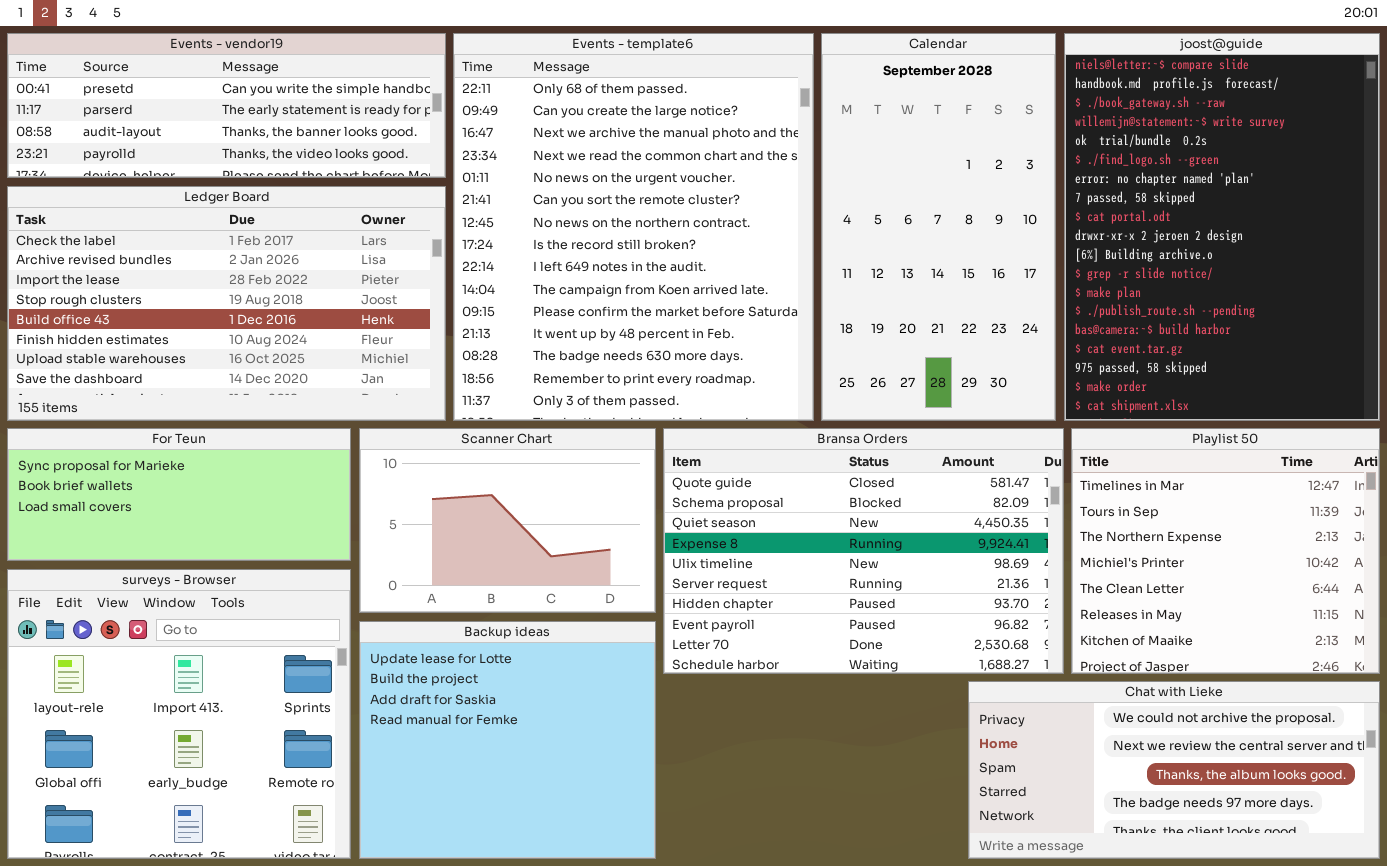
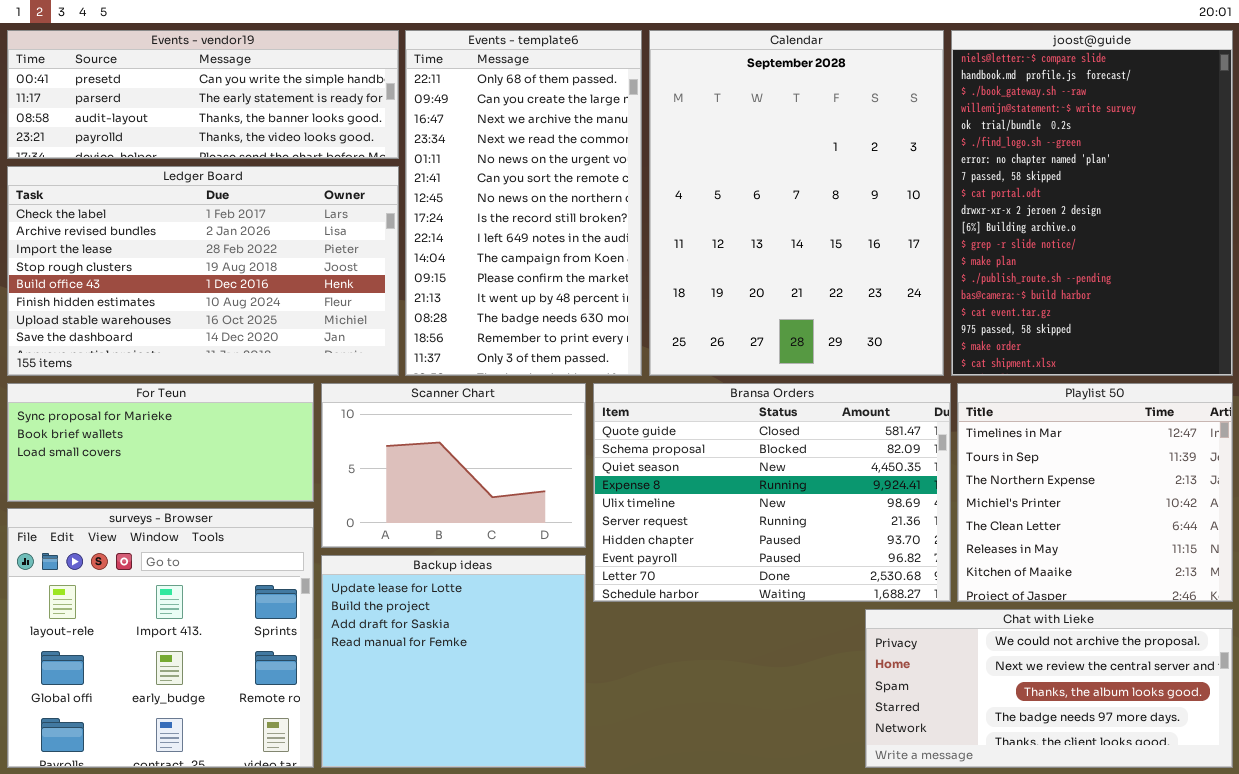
Events - template6: [453,33,814,421] -> [405,30,642,376], resized
Calendar: [821,33,1056,421] -> [649,30,944,376], resized

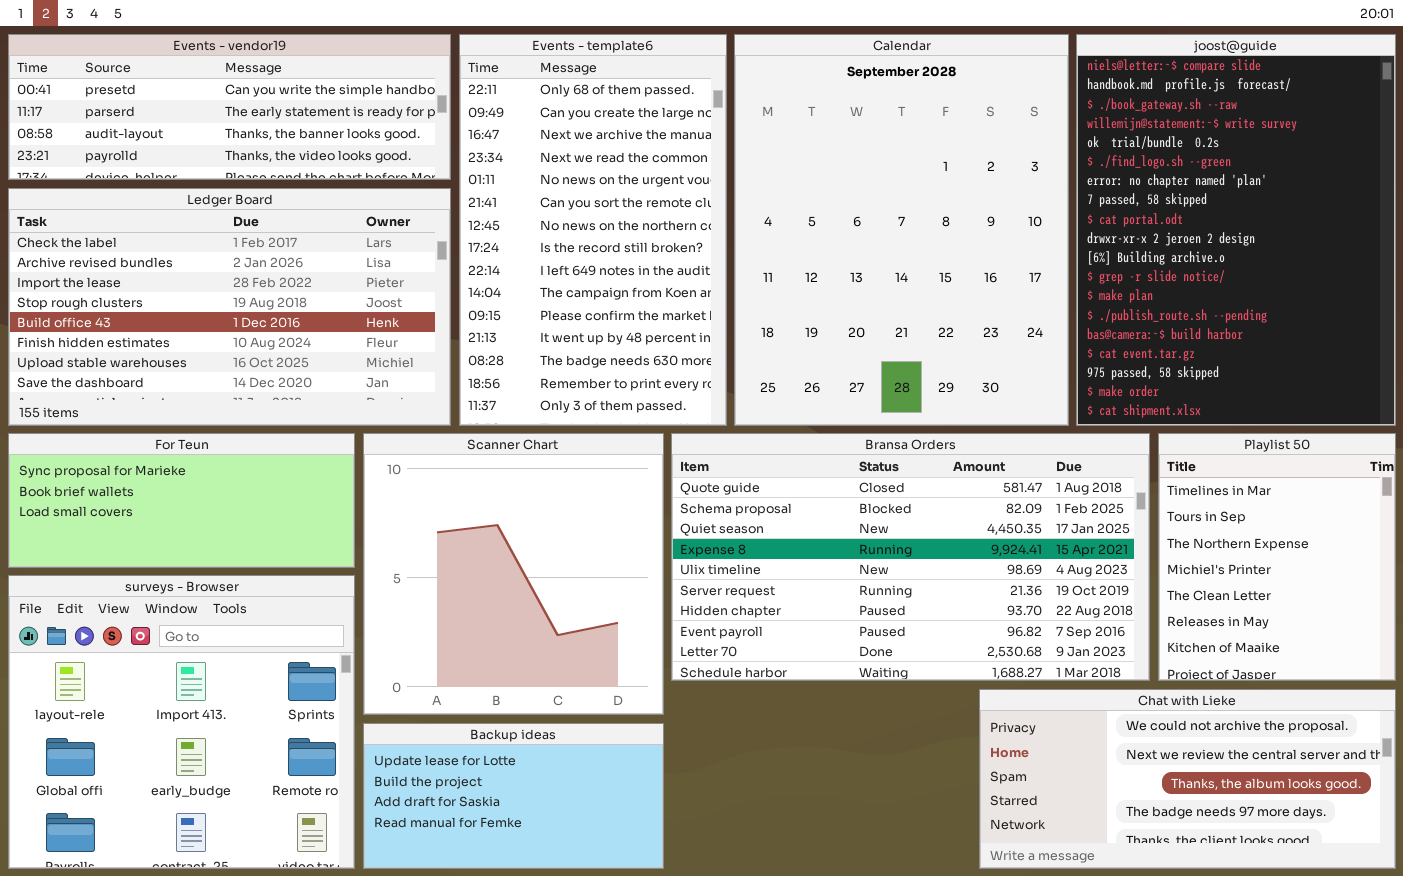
Scanner Chart: [321,383,586,548] -> [363,433,664,715], resized
Bransa Orders: [593,383,951,602] -> [671,433,1150,681], resized
Playlist 50: [957,383,1233,602] -> [1158,433,1396,681], resized
Backup ideas: [321,555,586,768] -> [363,723,664,869], resized

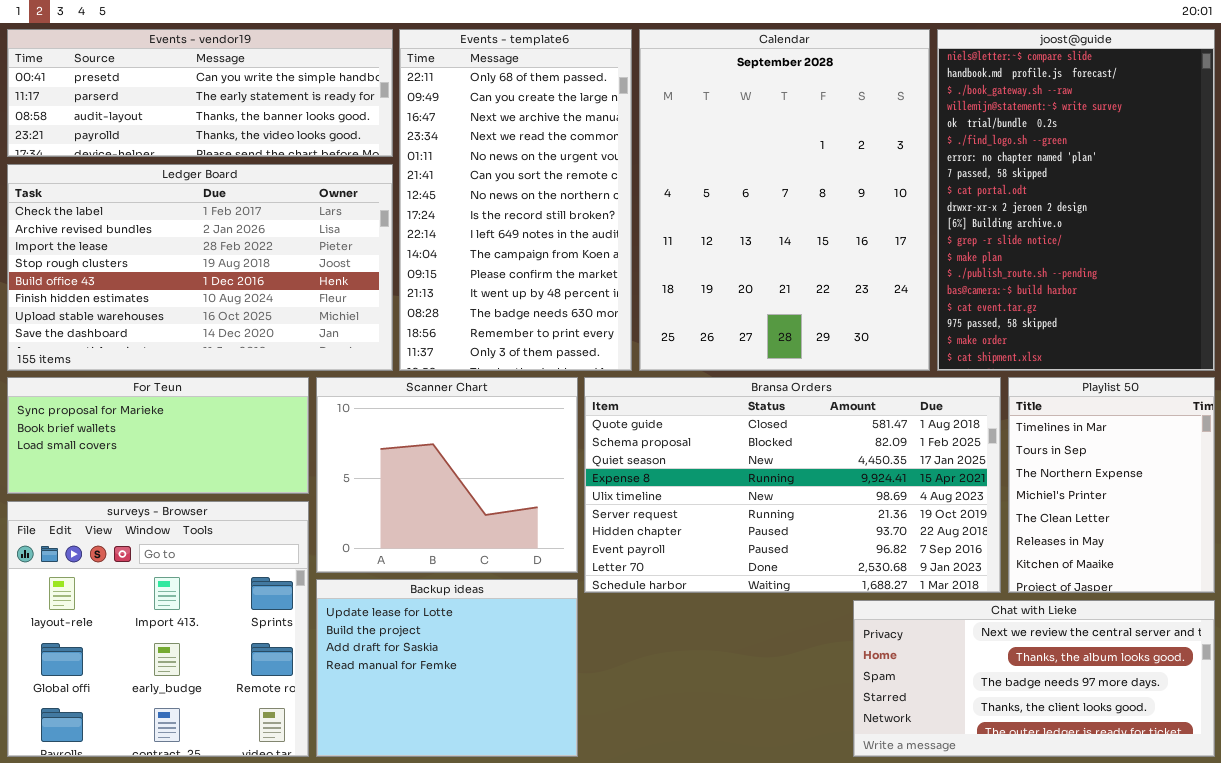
Scanner Chart: [363,433,664,715] -> [316,377,578,573], resized
Chat with Lieke: [979,689,1396,869] -> [853,600,1215,757], scrolled down 1 row
Backup ideas: [363,723,664,869] -> [316,579,578,757], resized

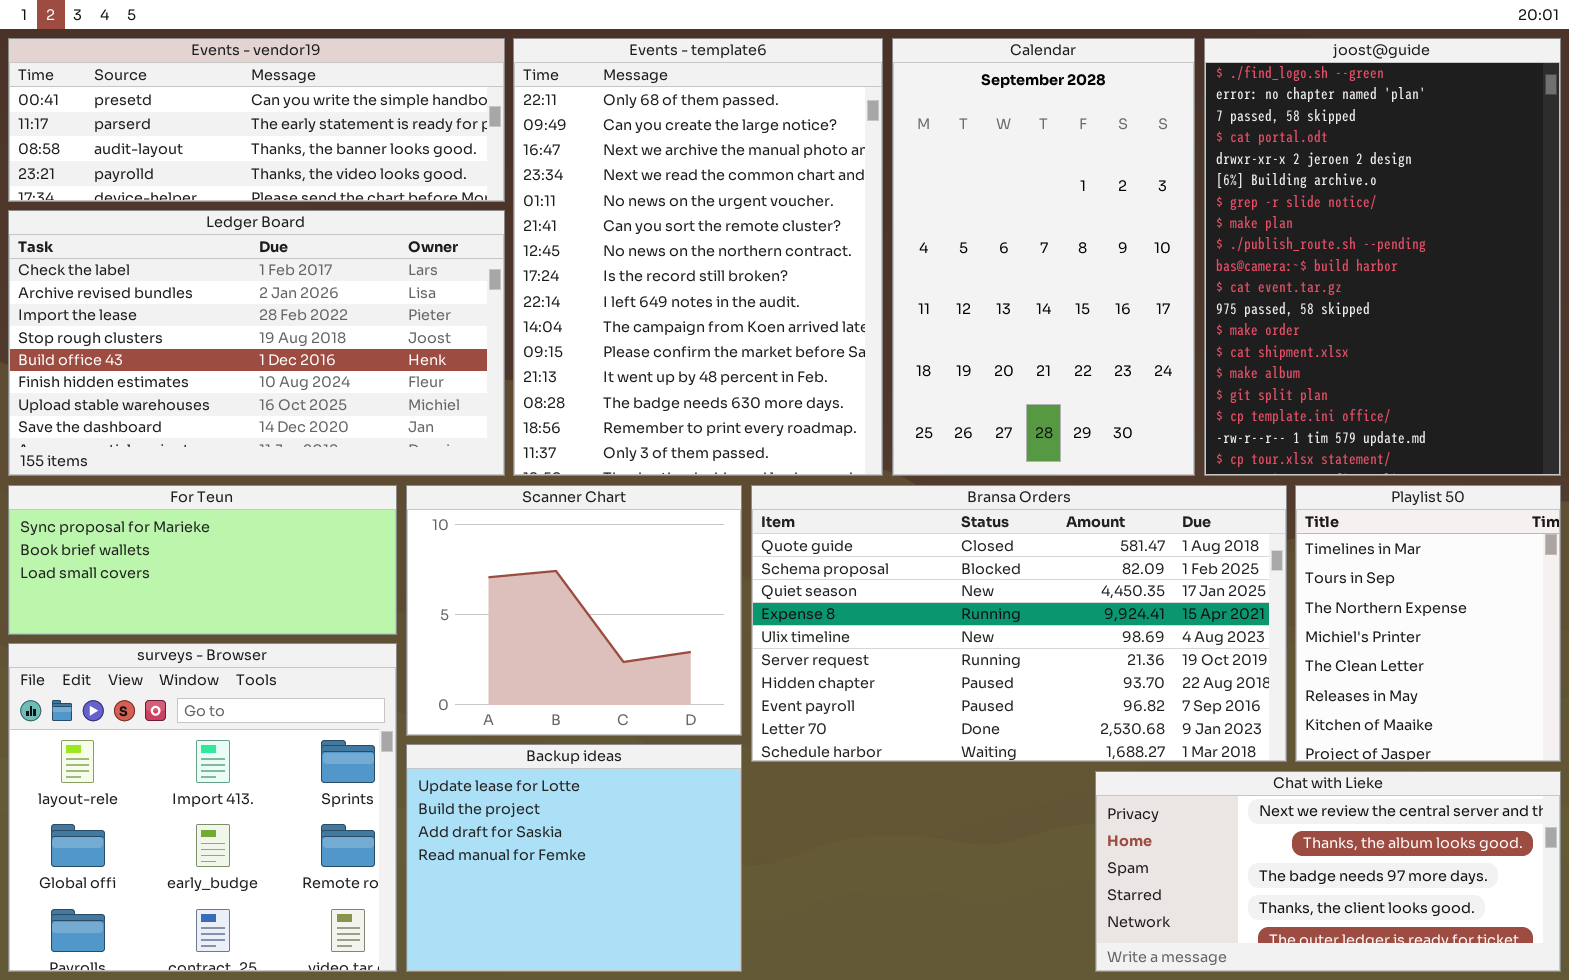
Events - template6: [399,29,632,371] -> [513,38,883,476], resized
Calendar: [639,29,930,371] -> [892,38,1195,476], resized
joost@guide: [937,29,1215,371] -> [1204,38,1561,476], scrolled down 5 rows

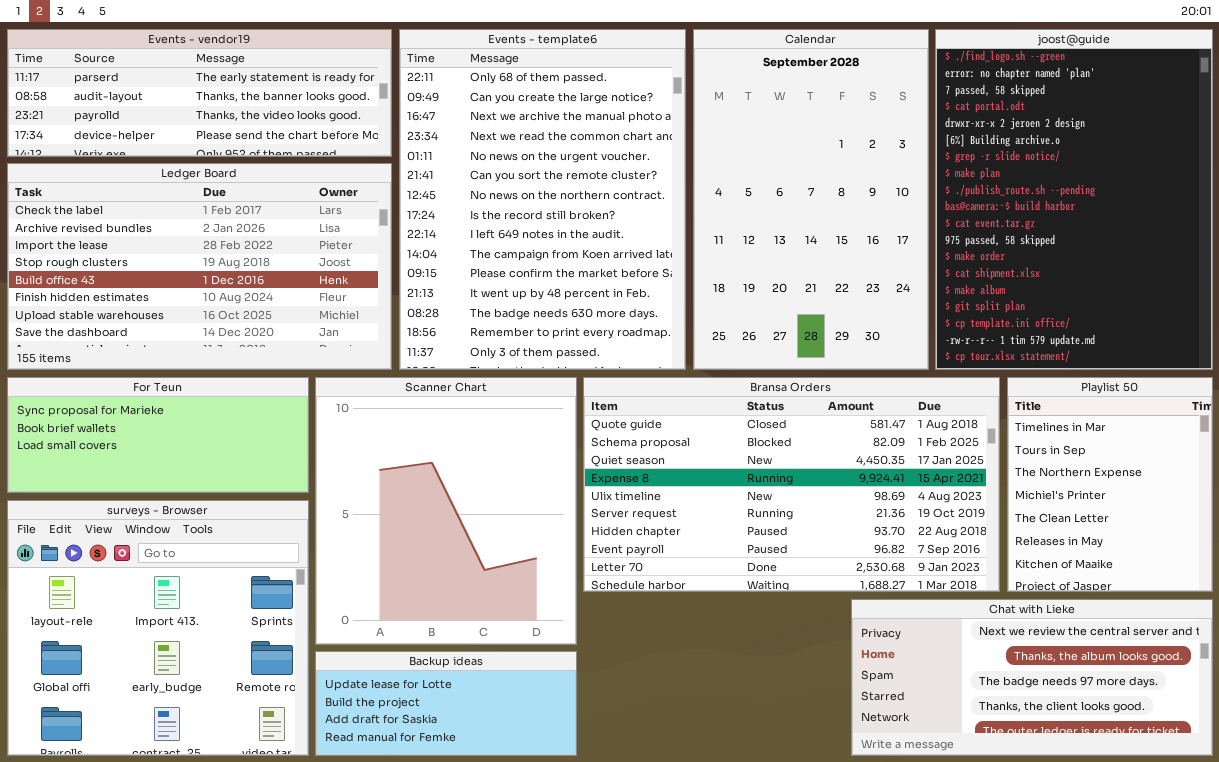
Events - vendor19: [8,38,505,202] -> [7,29,392,157], scrolled down 1 row
Scanner Chart: [406,485,742,736] -> [315,377,577,645], resized
Backup ideas: [406,744,742,972] -> [315,651,577,756], resized

